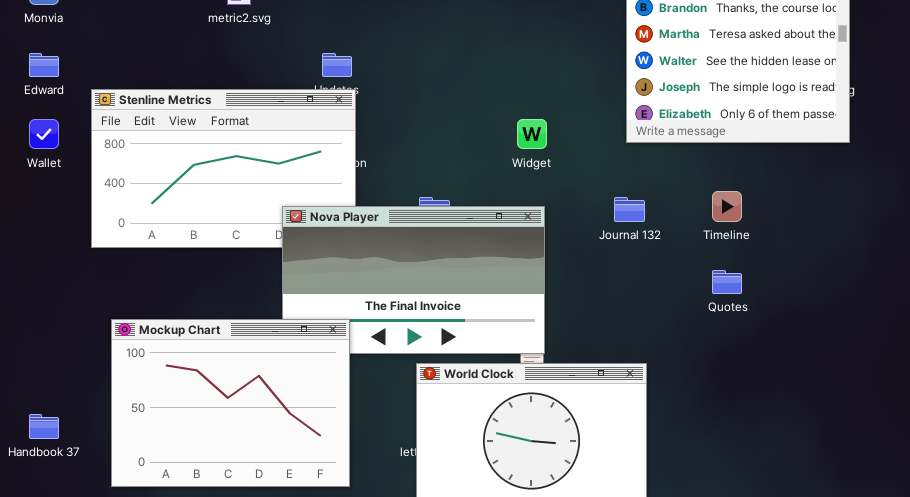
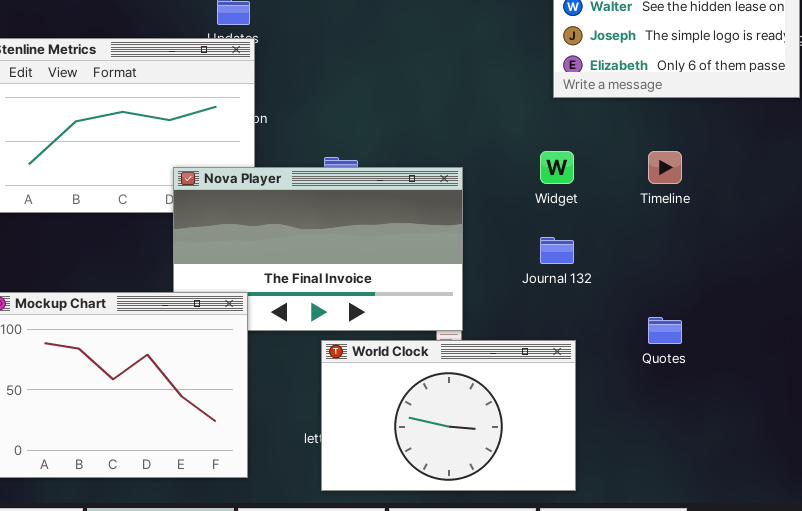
Widget: [517,119,547,149] -> [540,151,574,184], moved
Journal 132: [614,197,645,222] -> [540,237,574,264], moved
Quotes: [712,270,742,294] -> [648,317,682,344], moved

